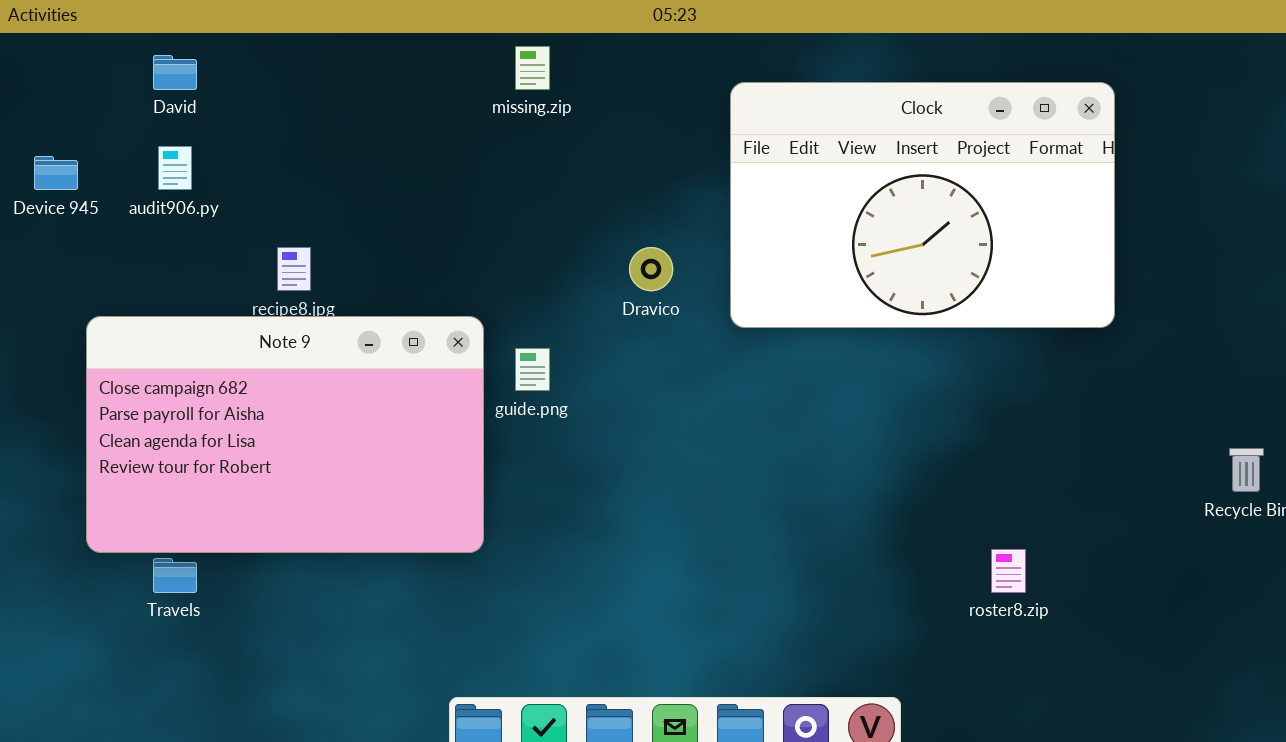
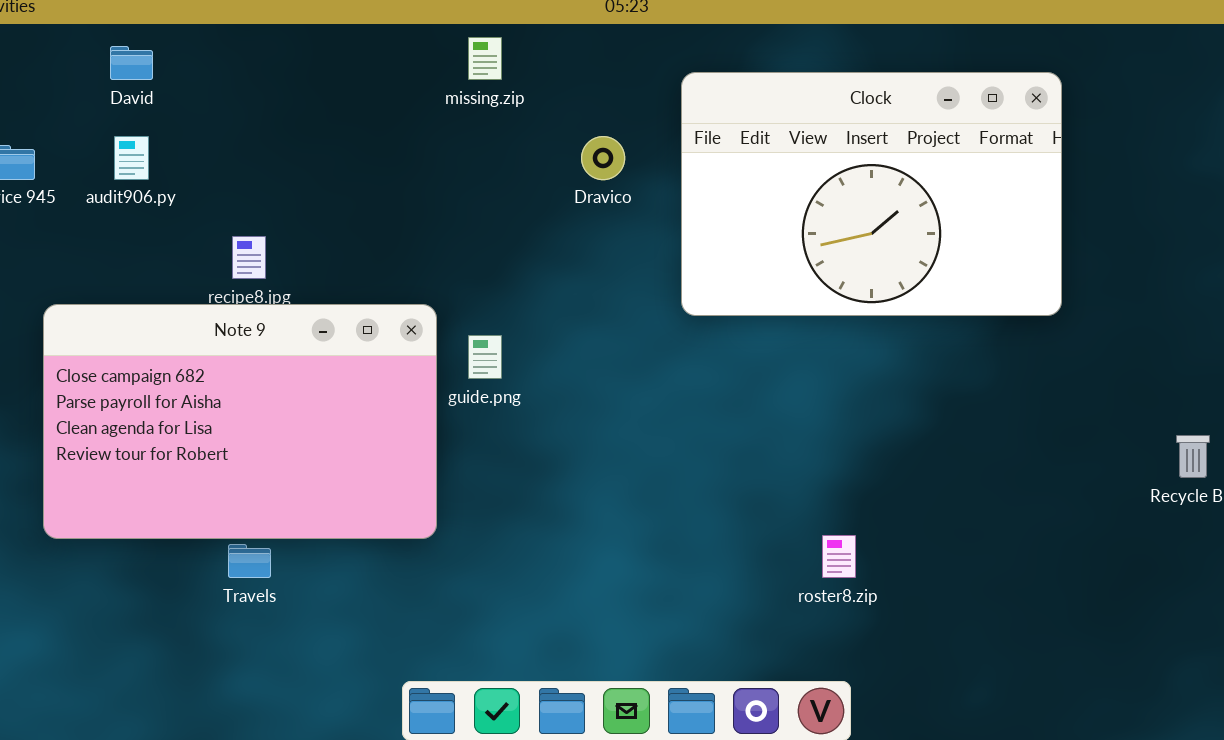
Dravico: [629,247,673,291] -> [581,136,625,180], moved
roster8.zip: [991,549,1026,593] -> [822,535,856,578], moved
Travels: [153,558,197,593] -> [228,544,271,578], moved

